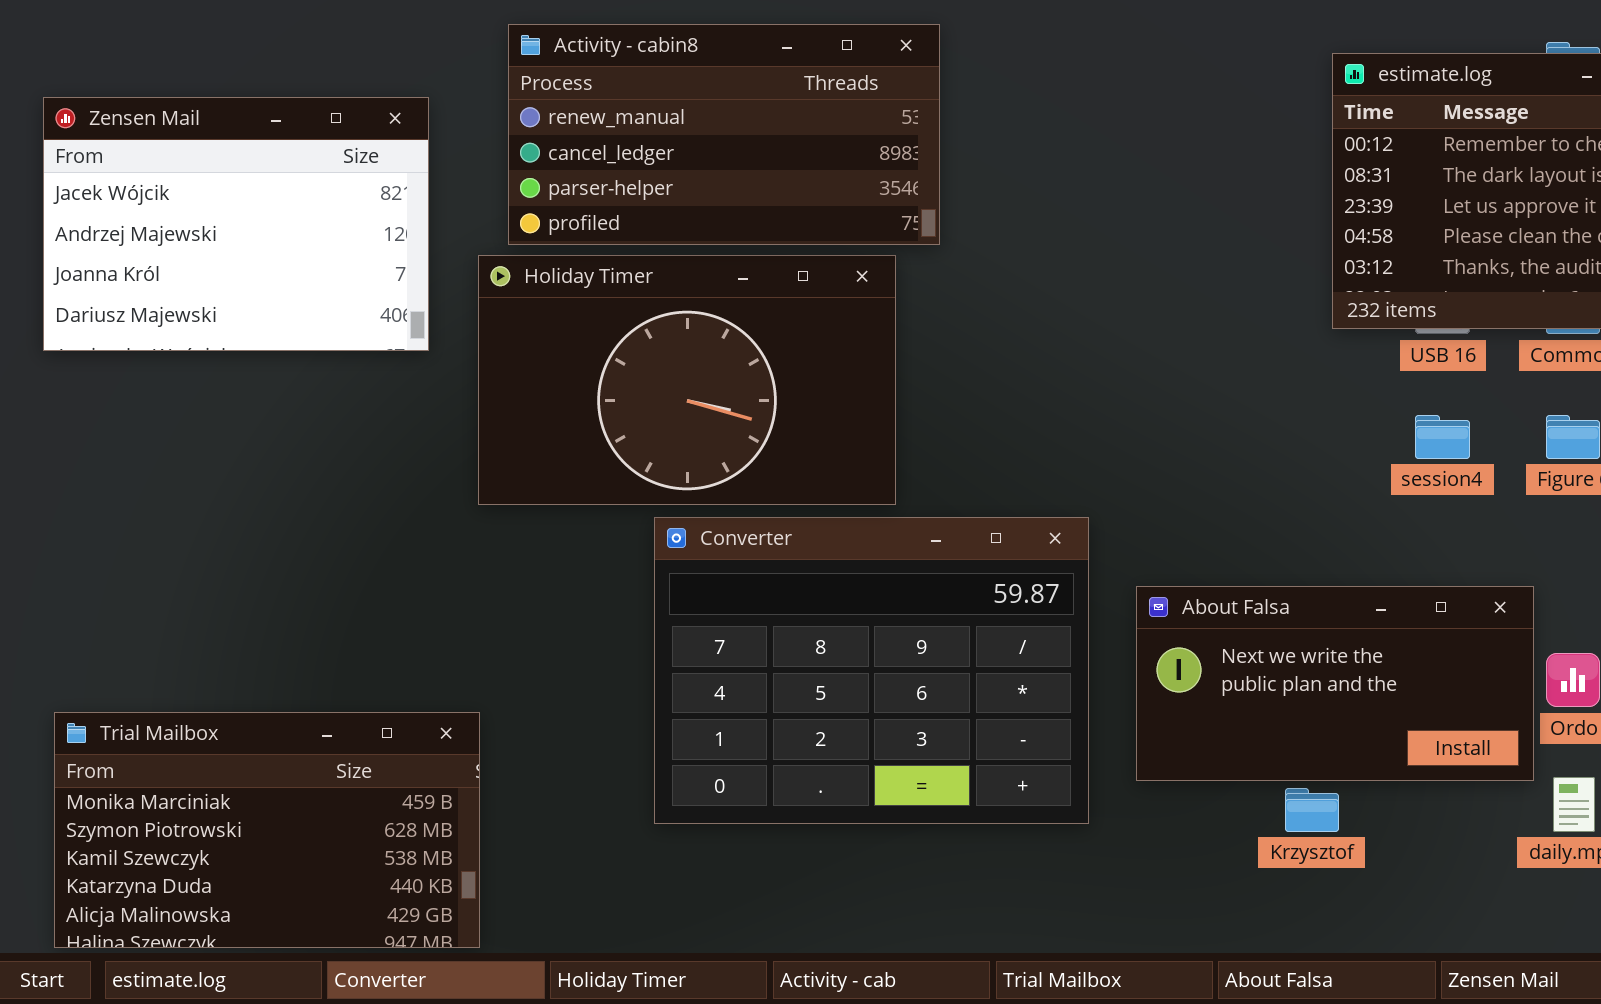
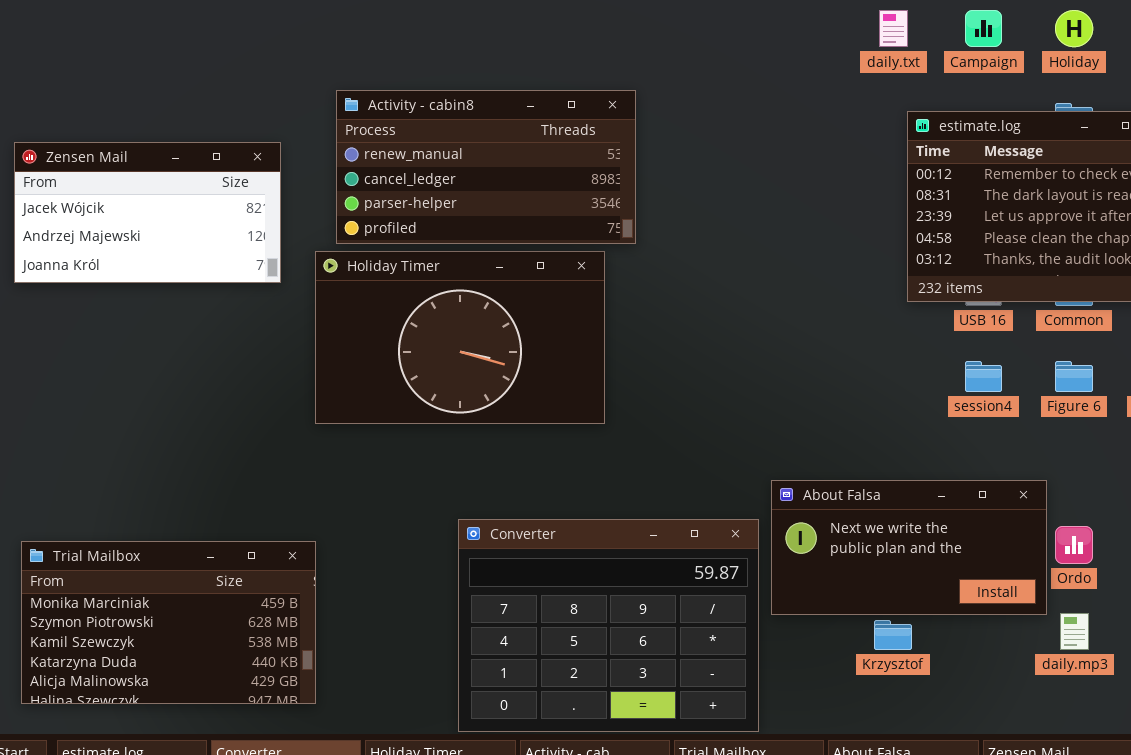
Zensen Mail: [43,97,429,351] -> [14,142,281,283], resized
Converter: [654,517,1089,824] -> [458,519,759,732], moved
Trial Mailbox: [54,712,480,948] -> [21,541,316,704], moved

